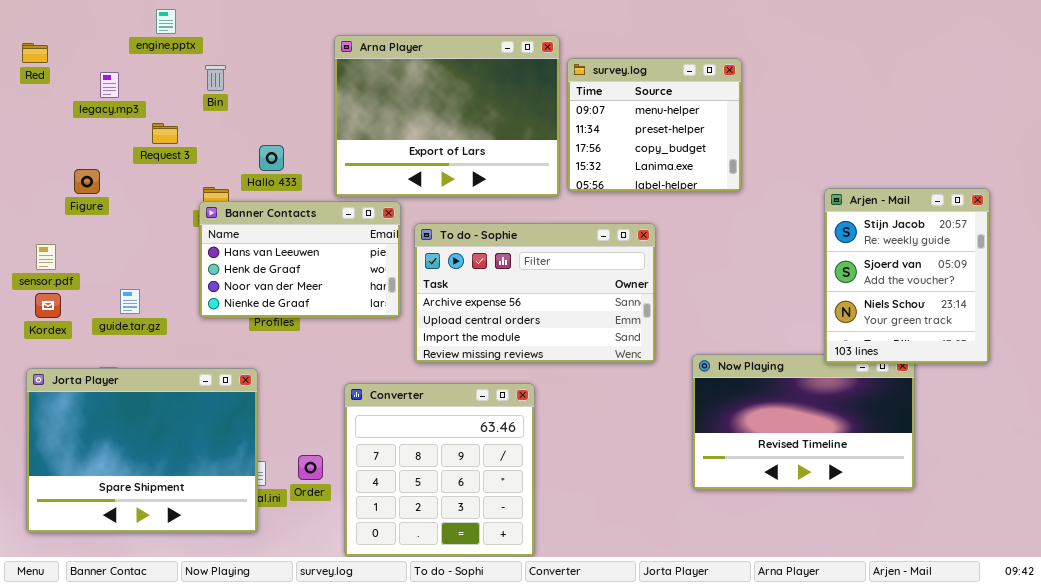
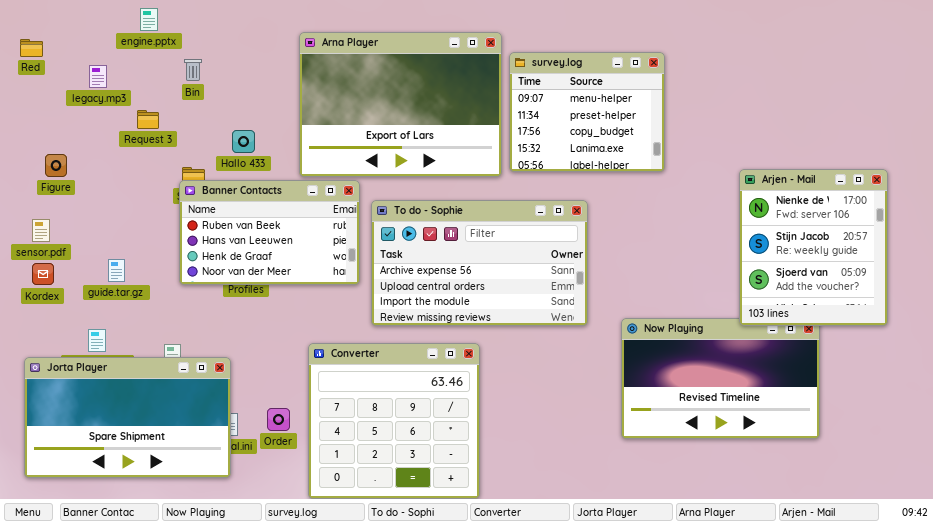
Figure: [74,169,100,194] -> [45,154,67,177], moved
Arjen - Mail: [824,188,990,364] -> [739,169,888,326], scrolled up 1 row
Banner Contacts: [199,201,401,318] -> [179,180,360,285], scrolled up 1 row
Jorta Player: [26,368,258,533] -> [24,357,231,478], resized

